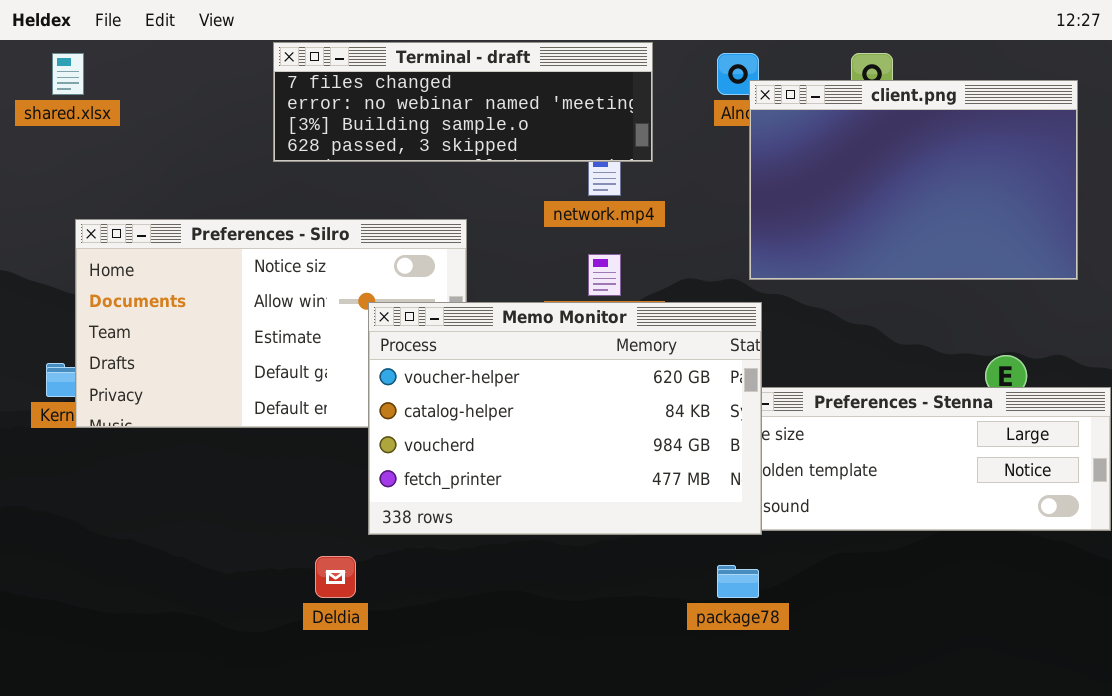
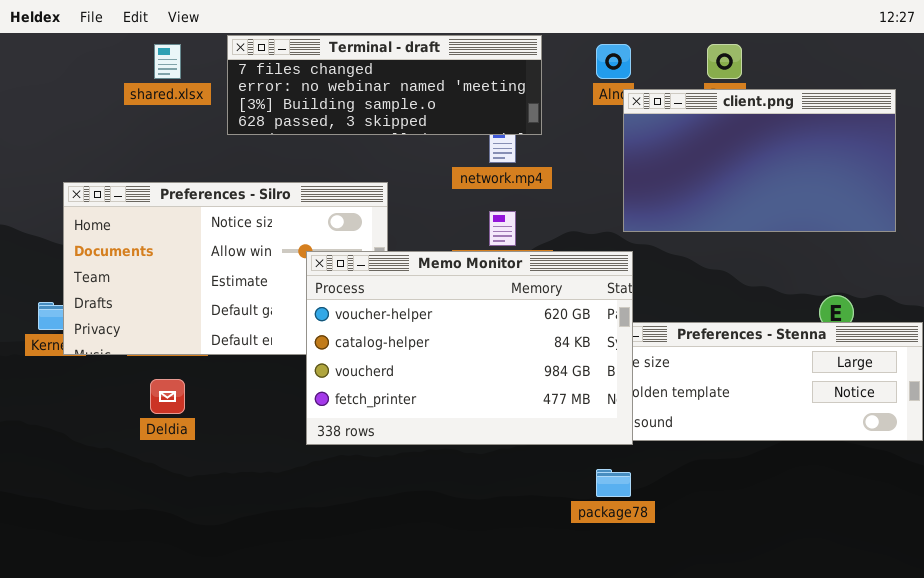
shared.xlsx: [52,53,84,95] -> [154,44,181,79], moved
client.png: [749,80,1078,280] -> [623,89,896,232], resized
Deldia: [315,556,356,598] -> [150,379,185,414], moved

